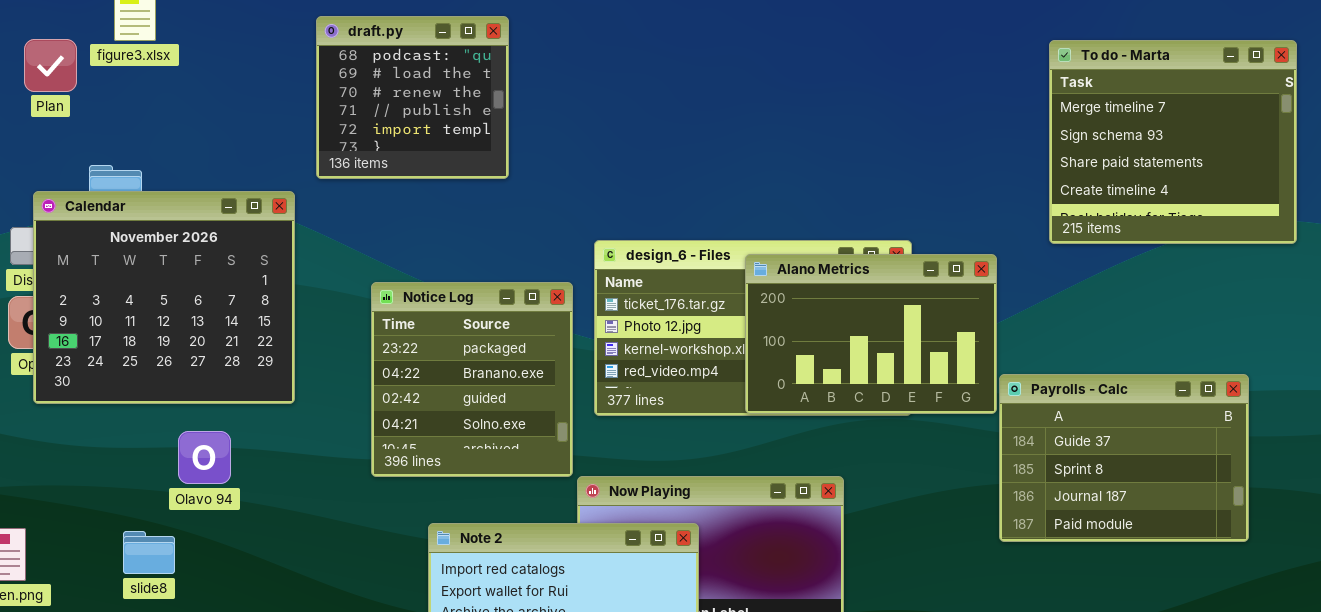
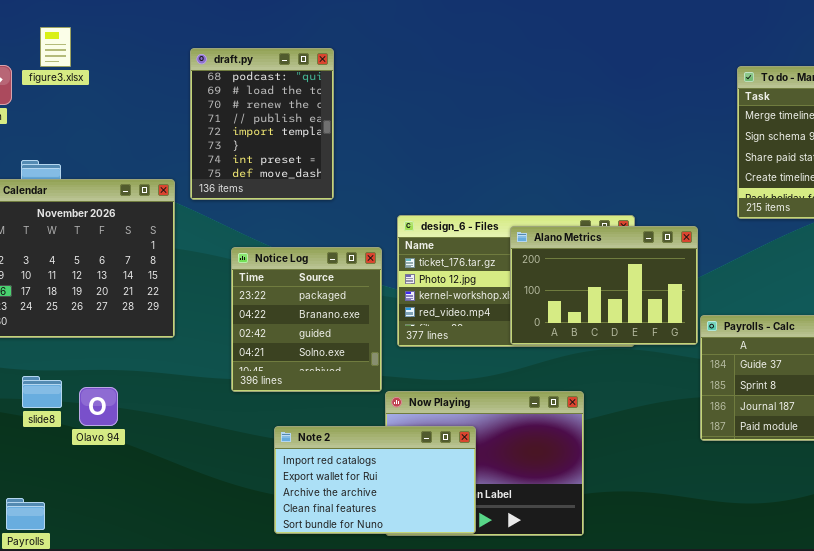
draft.py: [316,16,509,179] -> [190,48,334,200], resized
Olavo 94: [178,431,231,484] -> [79,387,118,426], moved
slide8: [123,531,175,574] -> [22,376,62,408], moved

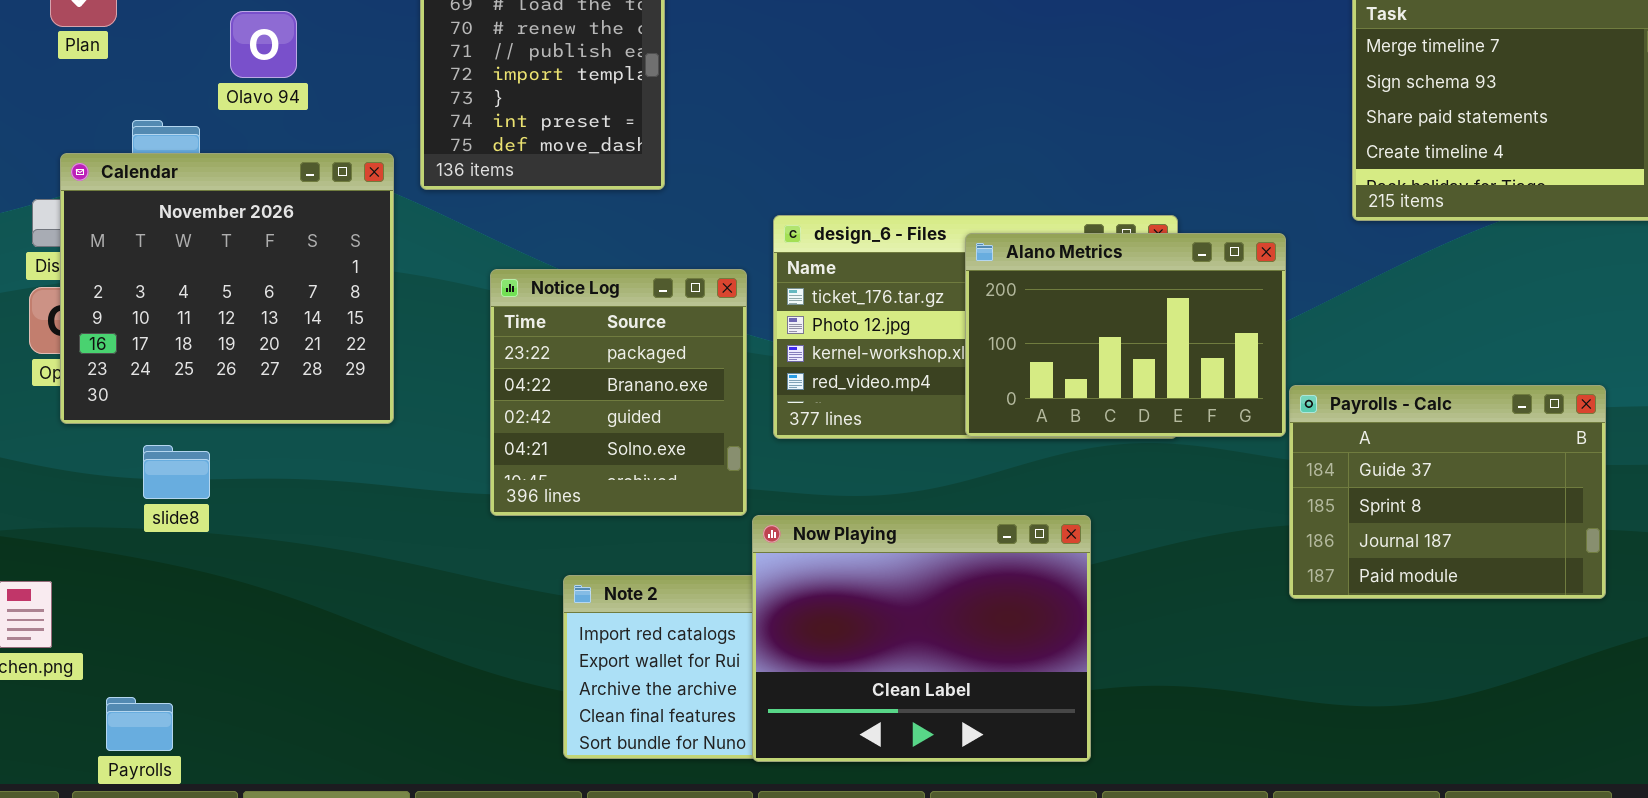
slide8: [22,376,62,408] -> [143,445,210,499], moved
Olavo 94: [79,387,118,426] -> [230,11,297,78], moved
Now Playing: [385,391,584,536] -> [752,515,1091,762], raised

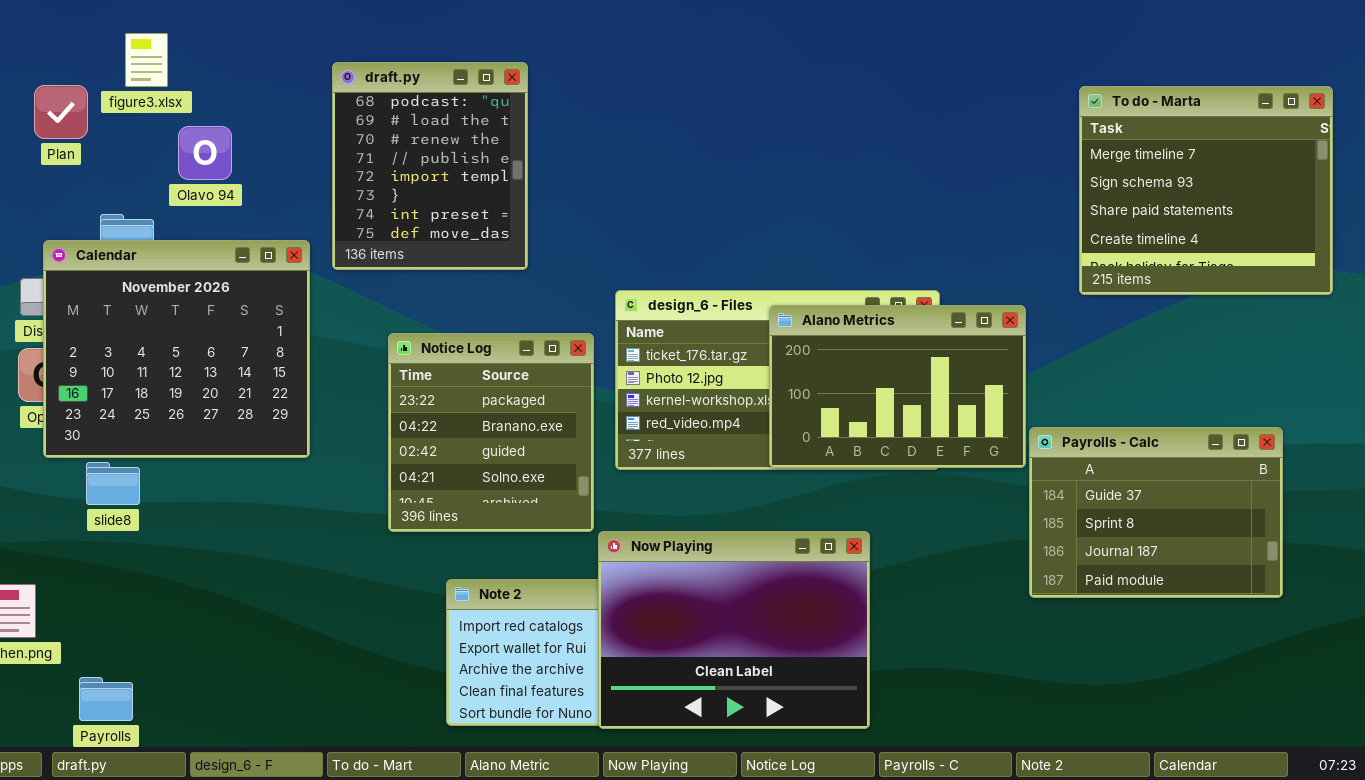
slide8: [143,445,210,499] -> [86,462,140,505], moved

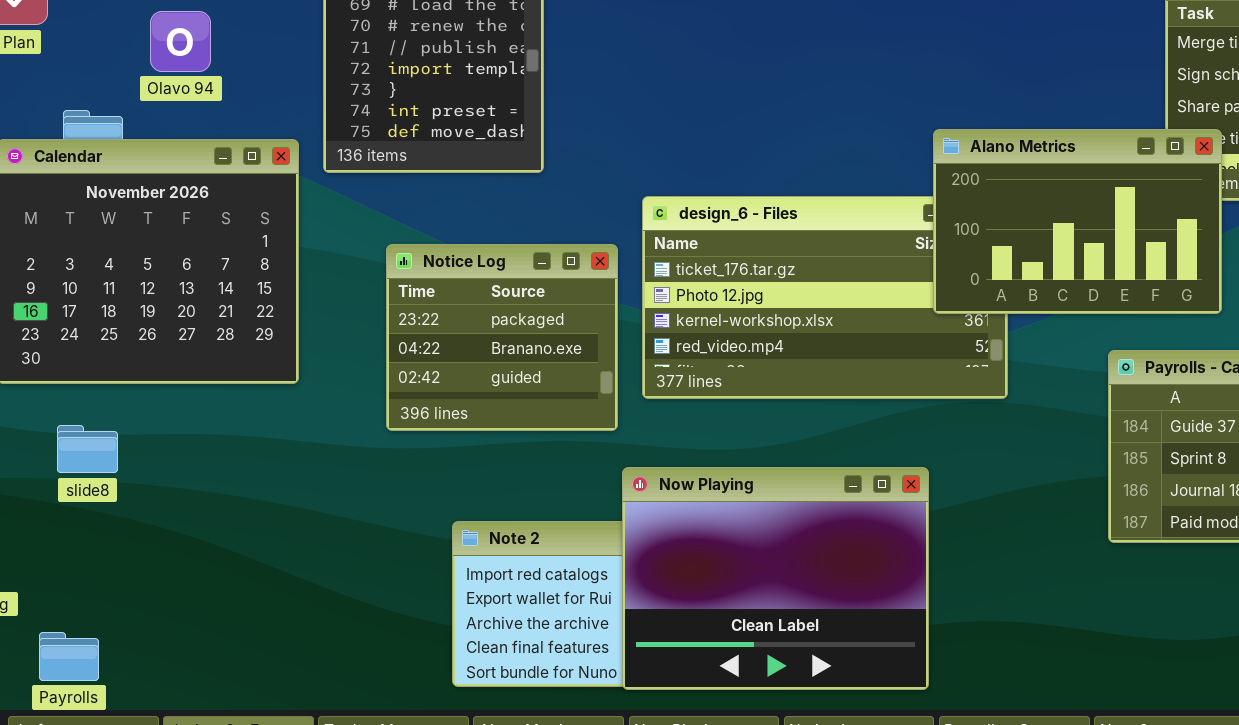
Alano Metrics: [769,305,1026,468] -> [933,129,1222,314], moved
Notice Log: [388,333,594,532] -> [386,244,618,431], resized
slide8: [86,462,140,505] -> [57,425,118,473], moved

